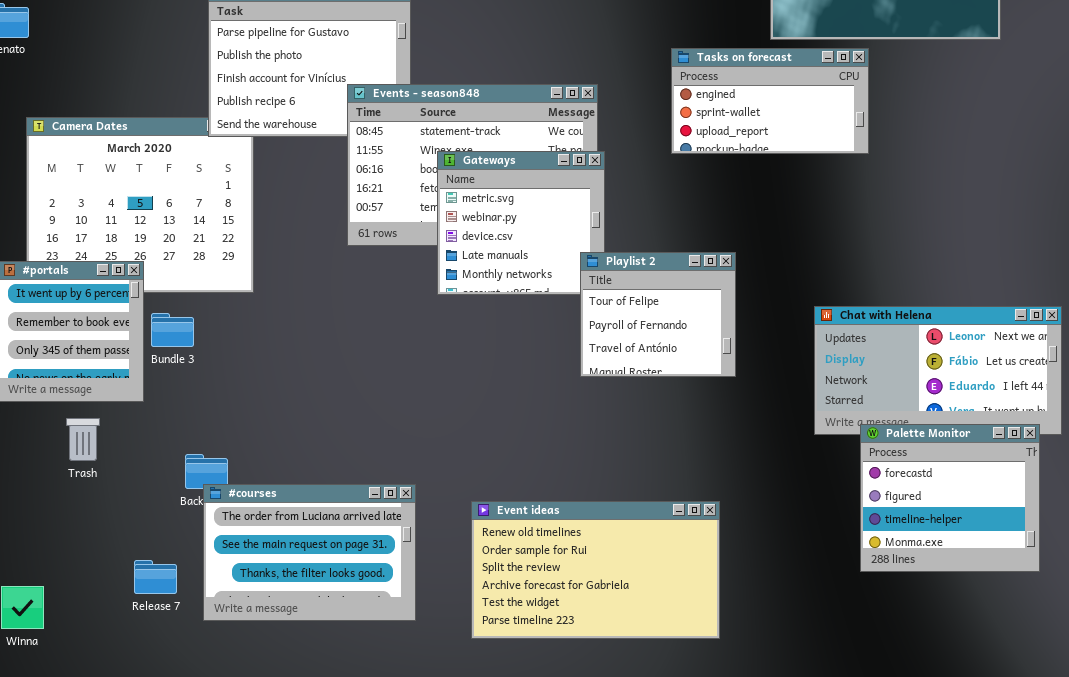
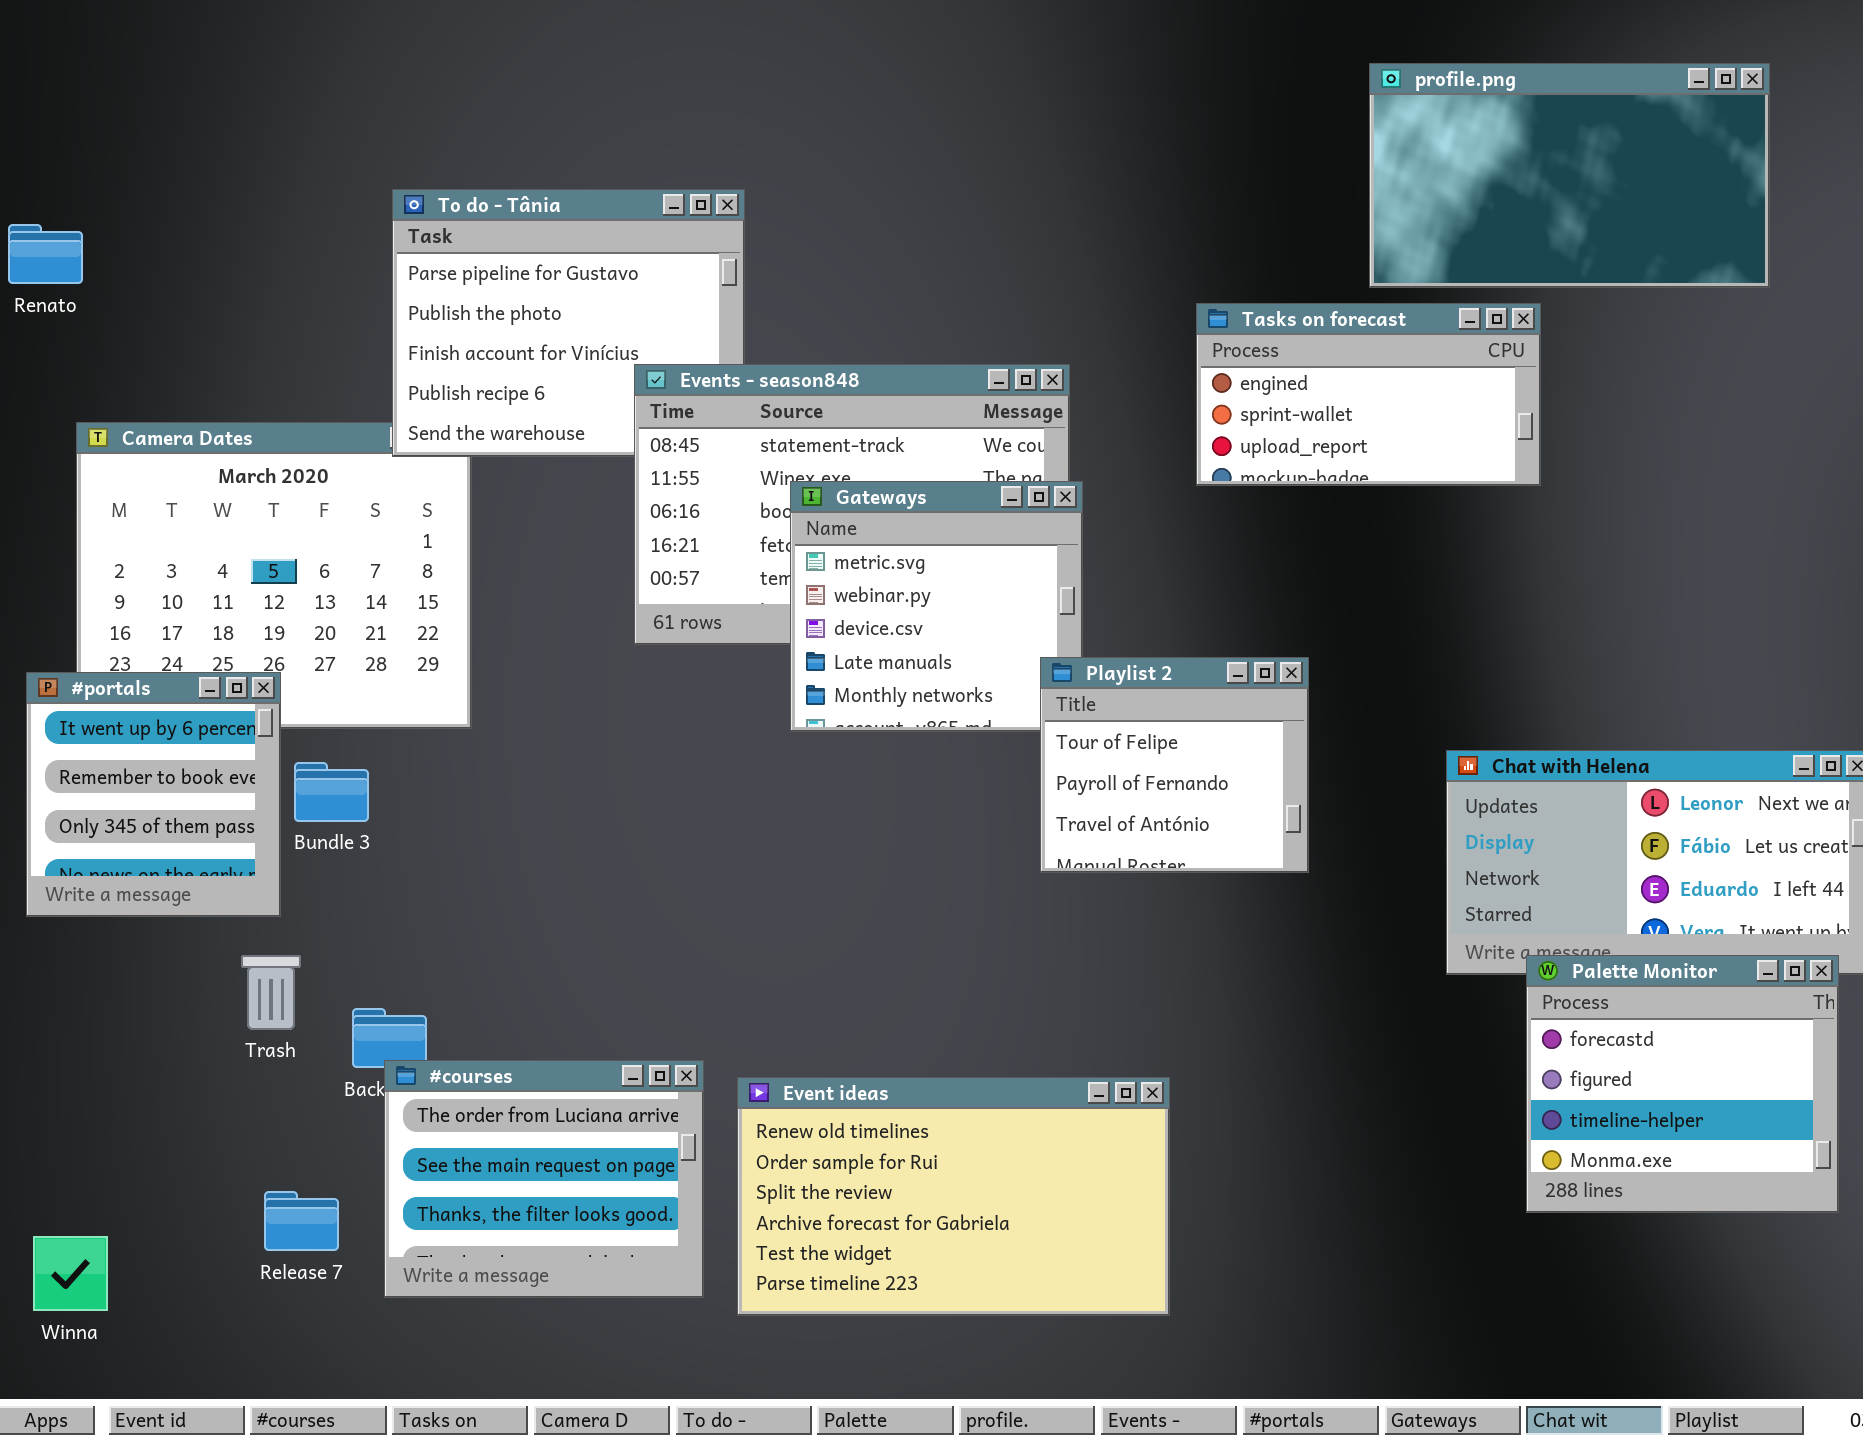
Trash: [66,418,100,461] -> [241,955,301,1030], moved
#courses: [203,484,416,621] -> [384,1060,704,1298], resized
Event ideas: [471,501,720,639] -> [737,1077,1170,1316], moved

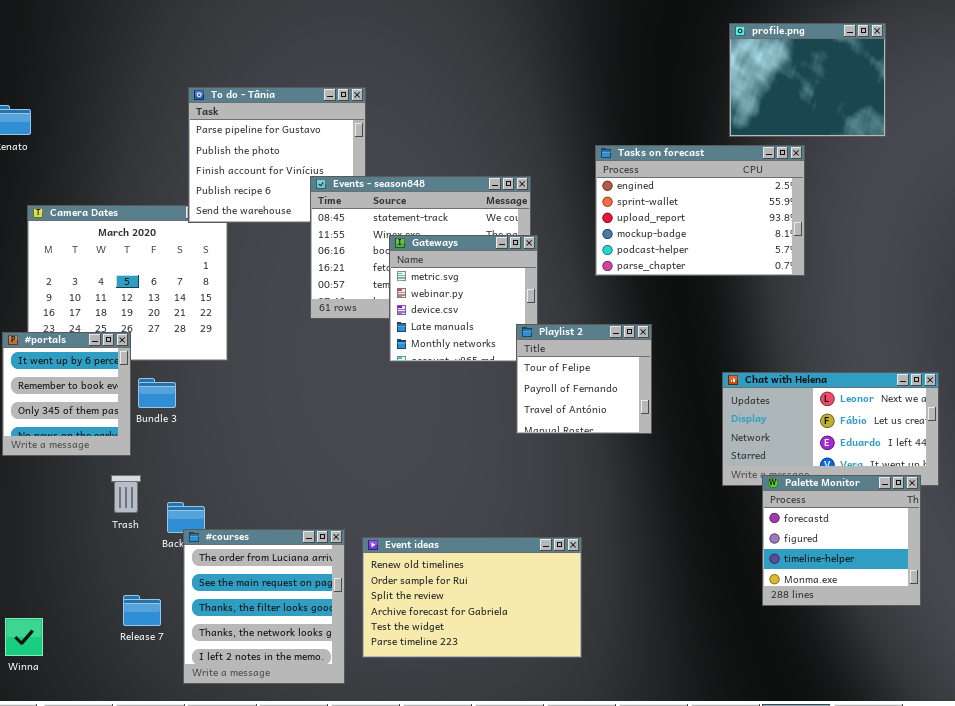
profile.png: [1369,63,1770,288] -> [729,23,886,137], resized
Tasks on forecast: [1196,303,1541,486] -> [595,145,805,276], resized
#courses: [384,1060,704,1298] -> [183,529,345,684], resized

